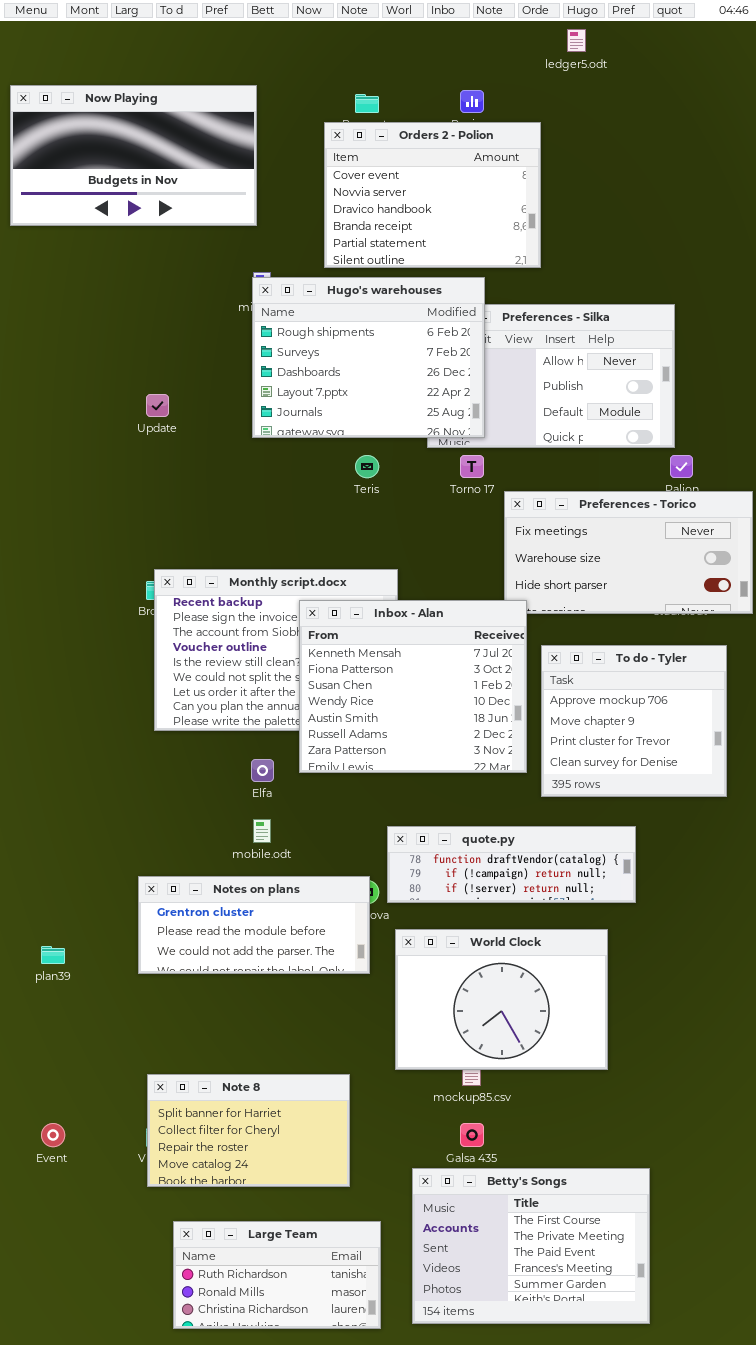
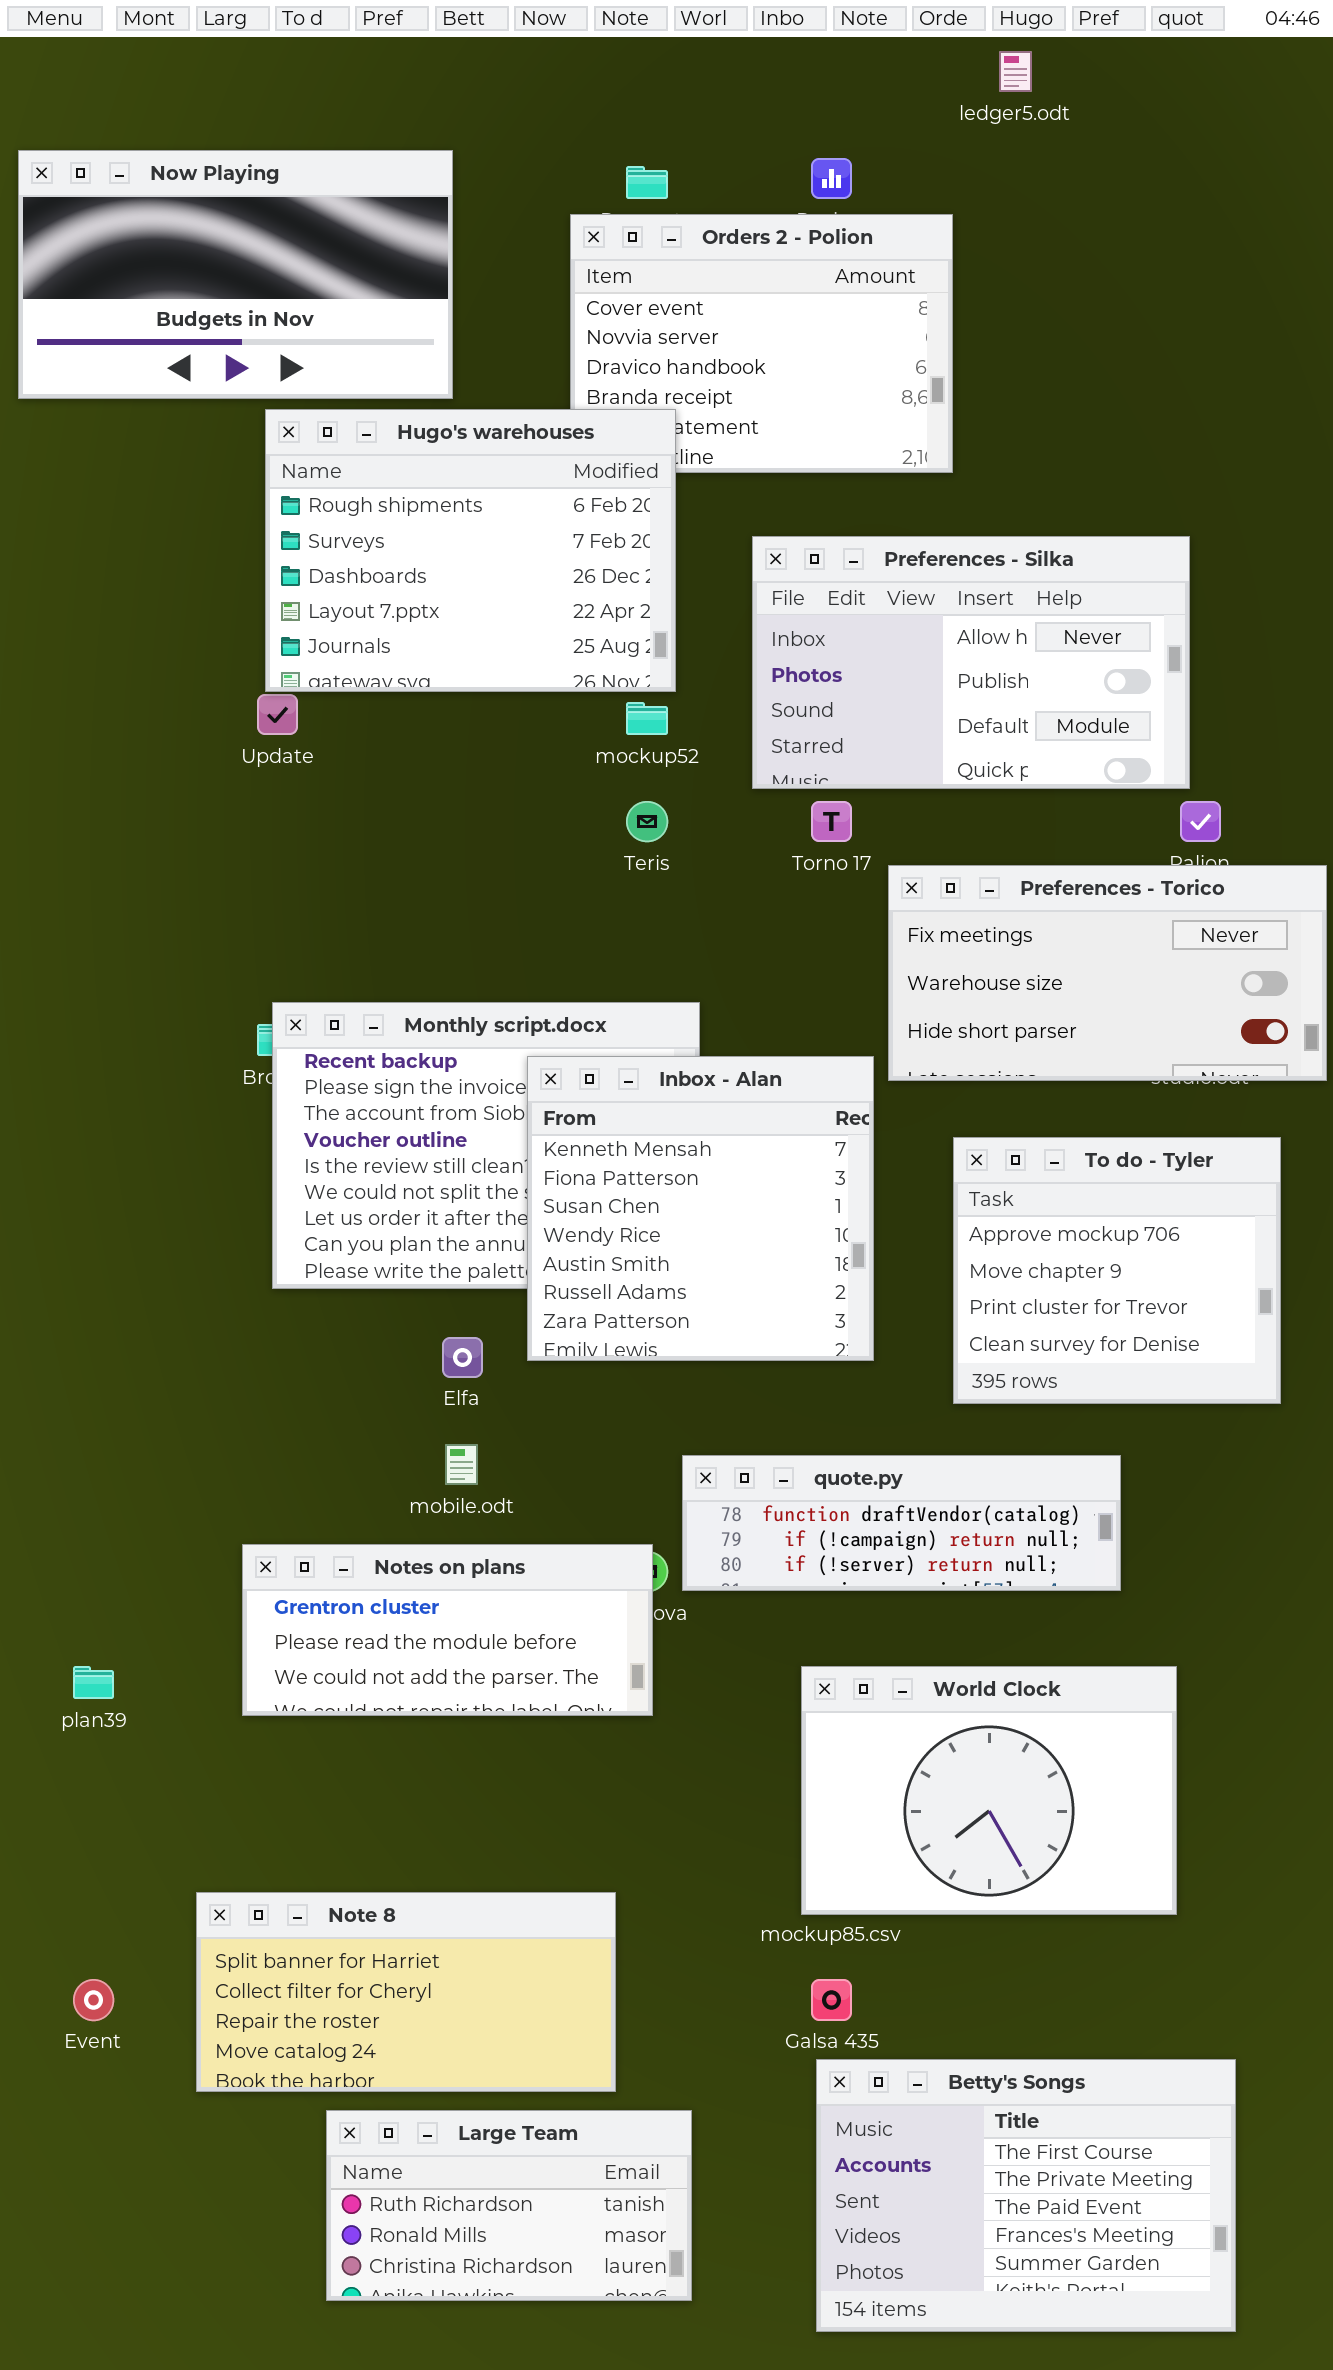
Hugo's warehouses: [252,277,485,438] -> [265,409,676,692], moved
Inbox - Alan: [299,600,527,773] -> [527,1056,874,1361], resized
World Clock: [395,929,608,1070] -> [801,1666,1177,1915], moved
Note 8: [147,1074,350,1187] -> [196,1892,616,2092], resized
Betty's Songs: [412,1168,650,1324] -> [816,2059,1236,2332], moved
Large Team: [173,1221,381,1329] -> [326,2110,692,2301], moved

